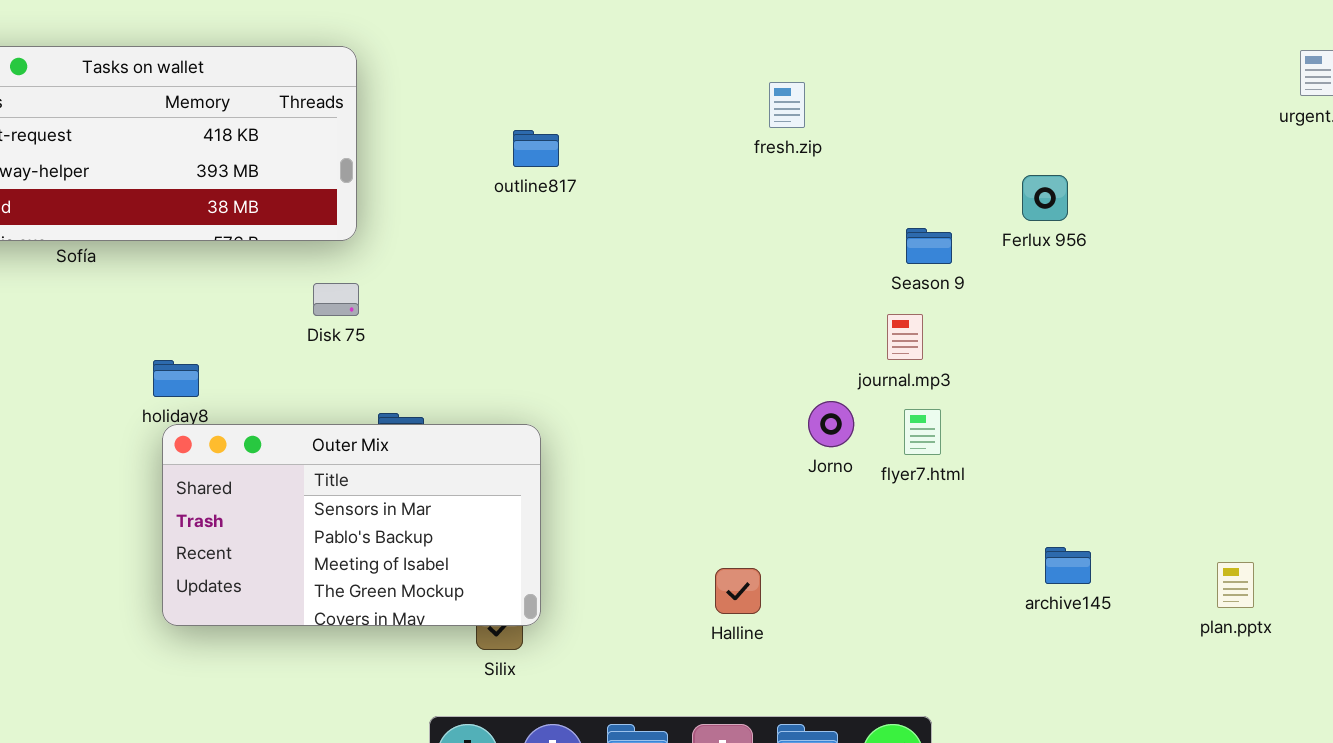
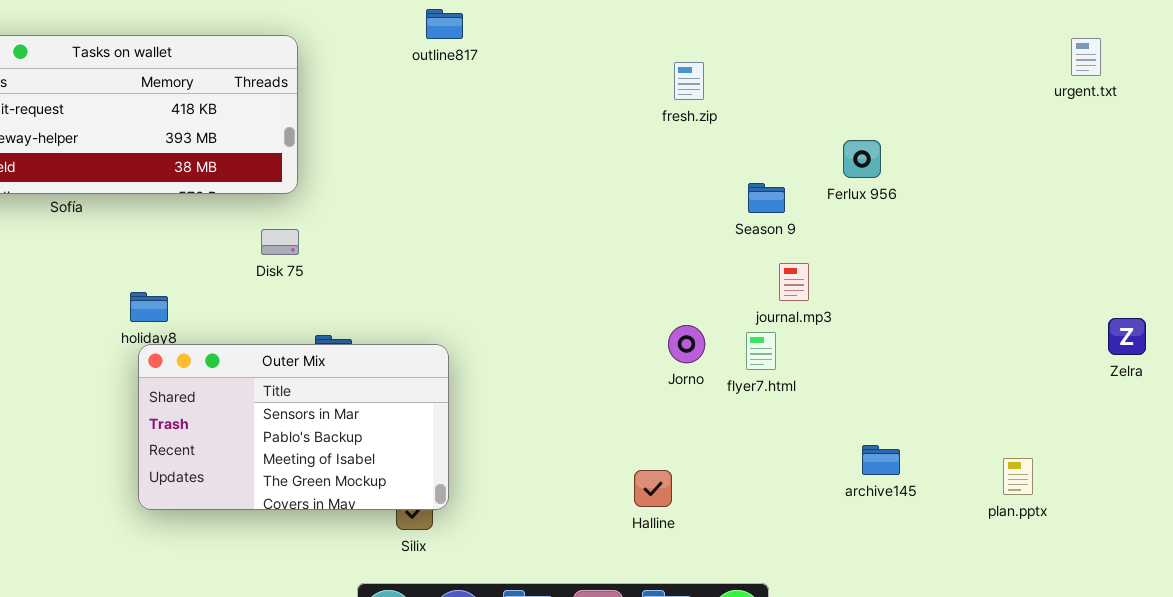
fresh.zip: [769,82,805,128] -> [674,62,704,100], moved
outline817: [513,130,559,167] -> [426,9,463,39], moved
journal.mp3: [887,314,923,360] -> [779,263,809,301], moved
Halline: [715,568,761,614] -> [634,470,672,507], moved

